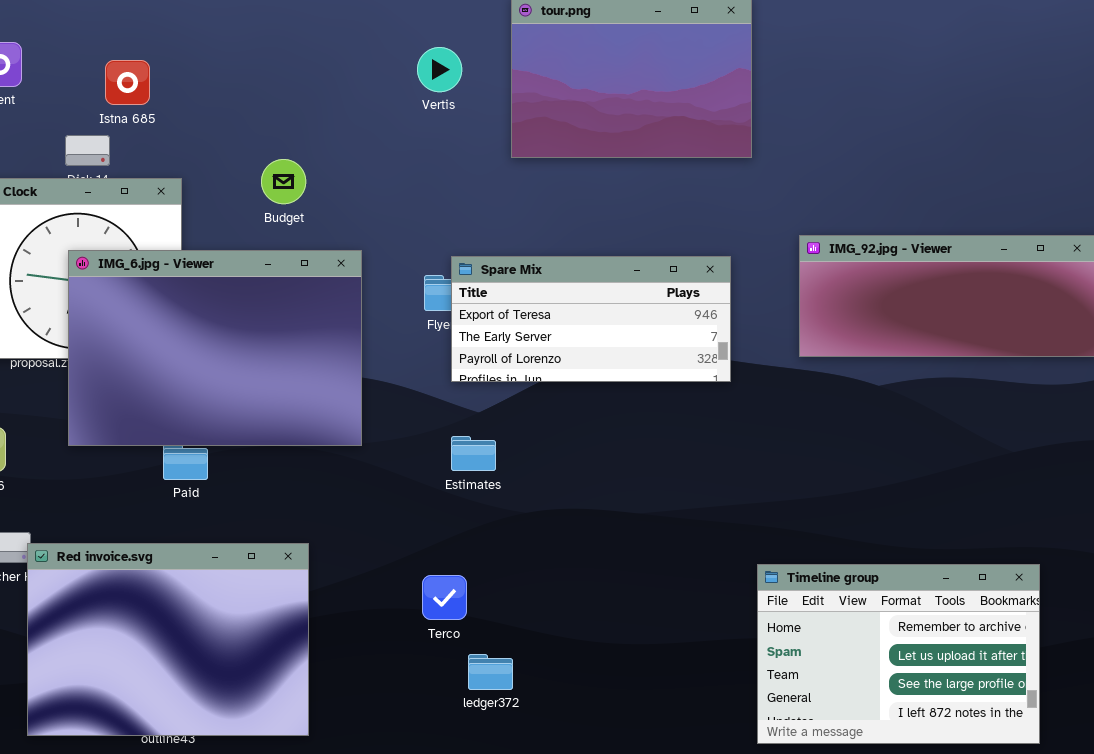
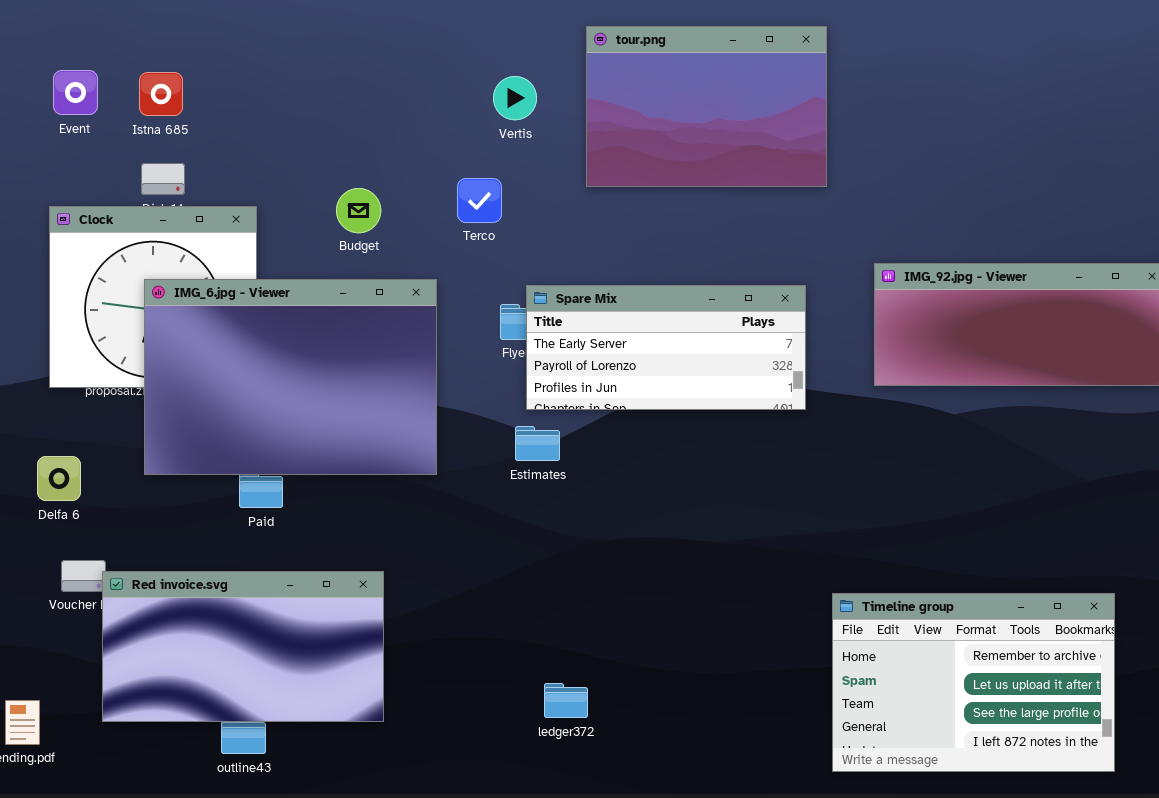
Istna 685: [105,60,150,105] -> [139,72,183,116], moved
Spare Mix: [451,256,731,382] -> [526,285,806,410], scrolled down 1 row
Estimates: [451,436,496,471] -> [515,426,560,461], moved
Red invoice.svg: [27,543,309,736] -> [102,571,384,722], resized
Terco: [422,575,467,620] -> [457,178,502,223], moved

